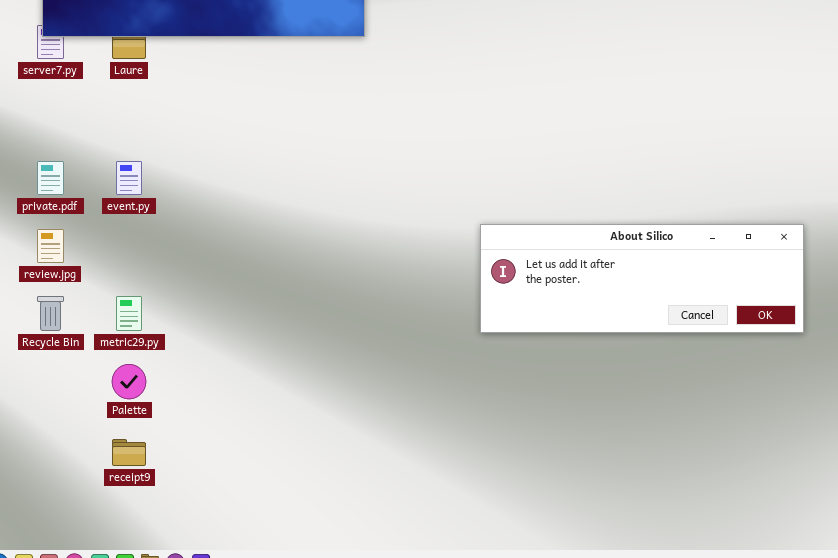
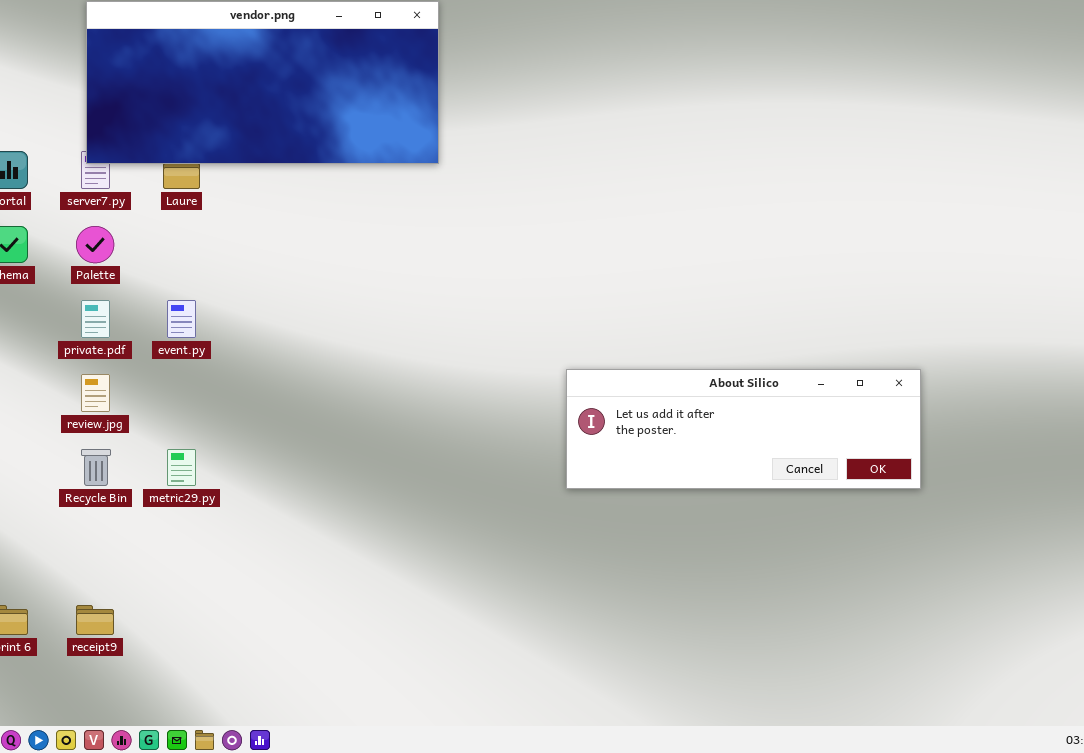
Palette: [112,364,146,399] -> [76,226,114,263], moved
receipt9: [112,439,146,466] -> [76,605,114,635], moved

